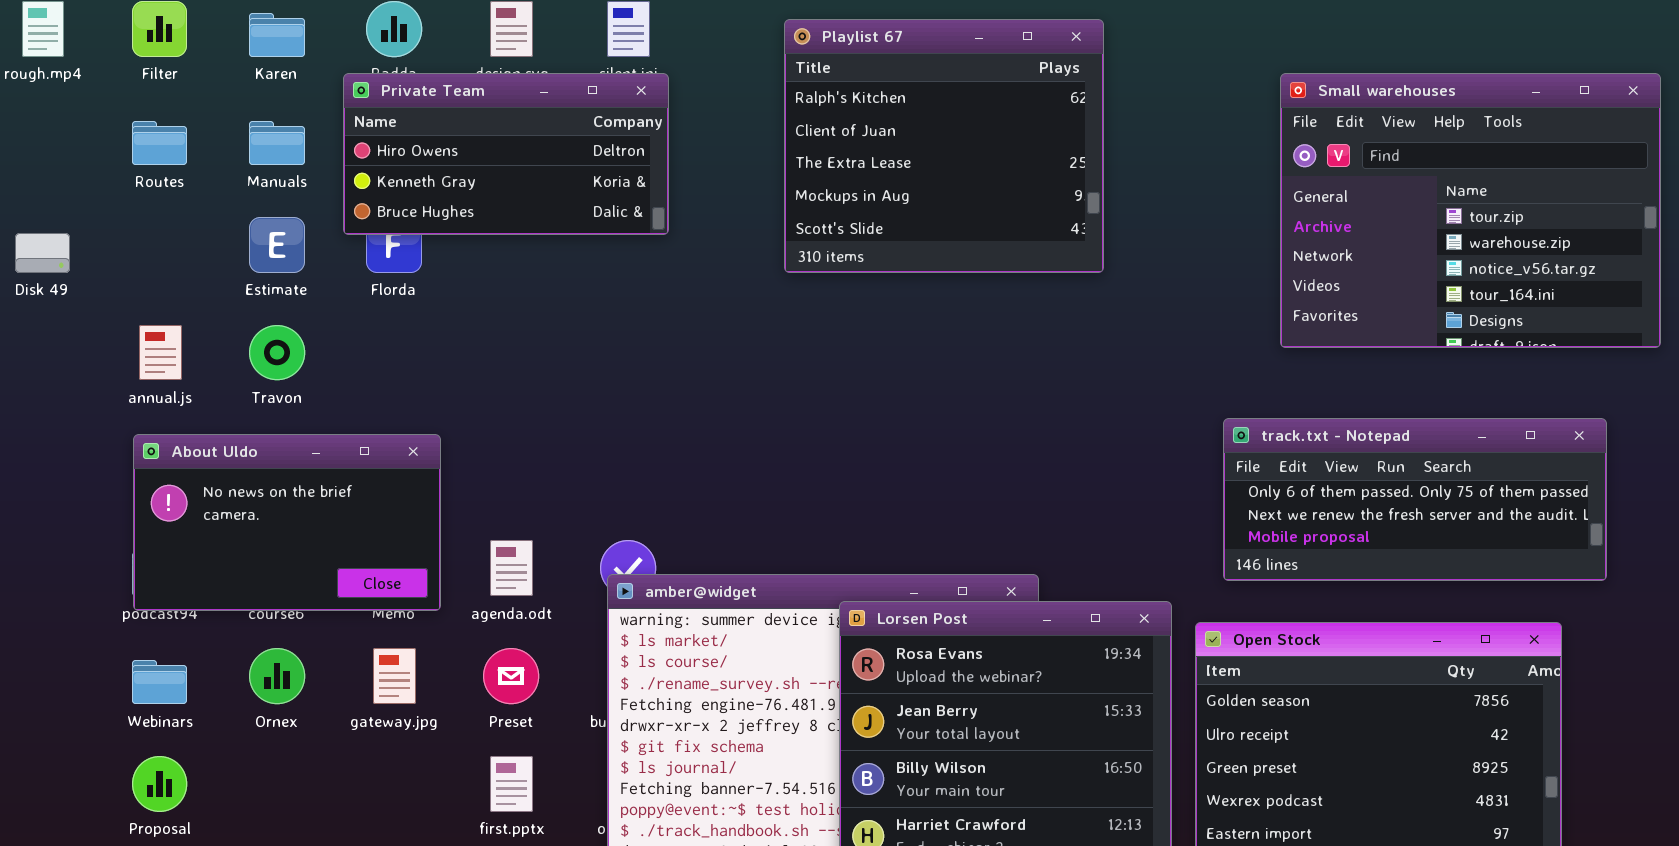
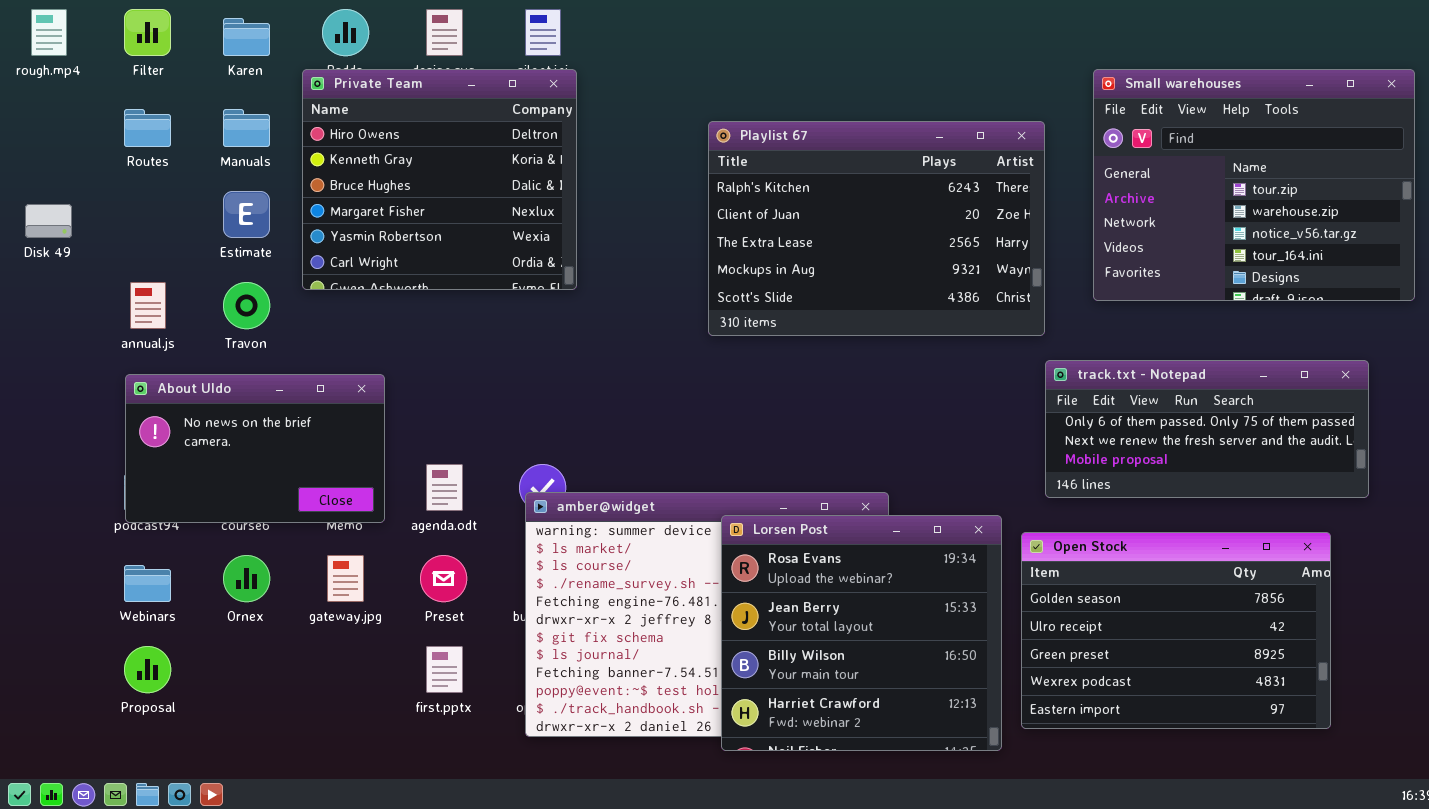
Playlist 67: [784,19,1104,273] -> [708,121,1045,336], moved, resized
Private Team: [343,73,669,235] -> [302,69,577,290], resized

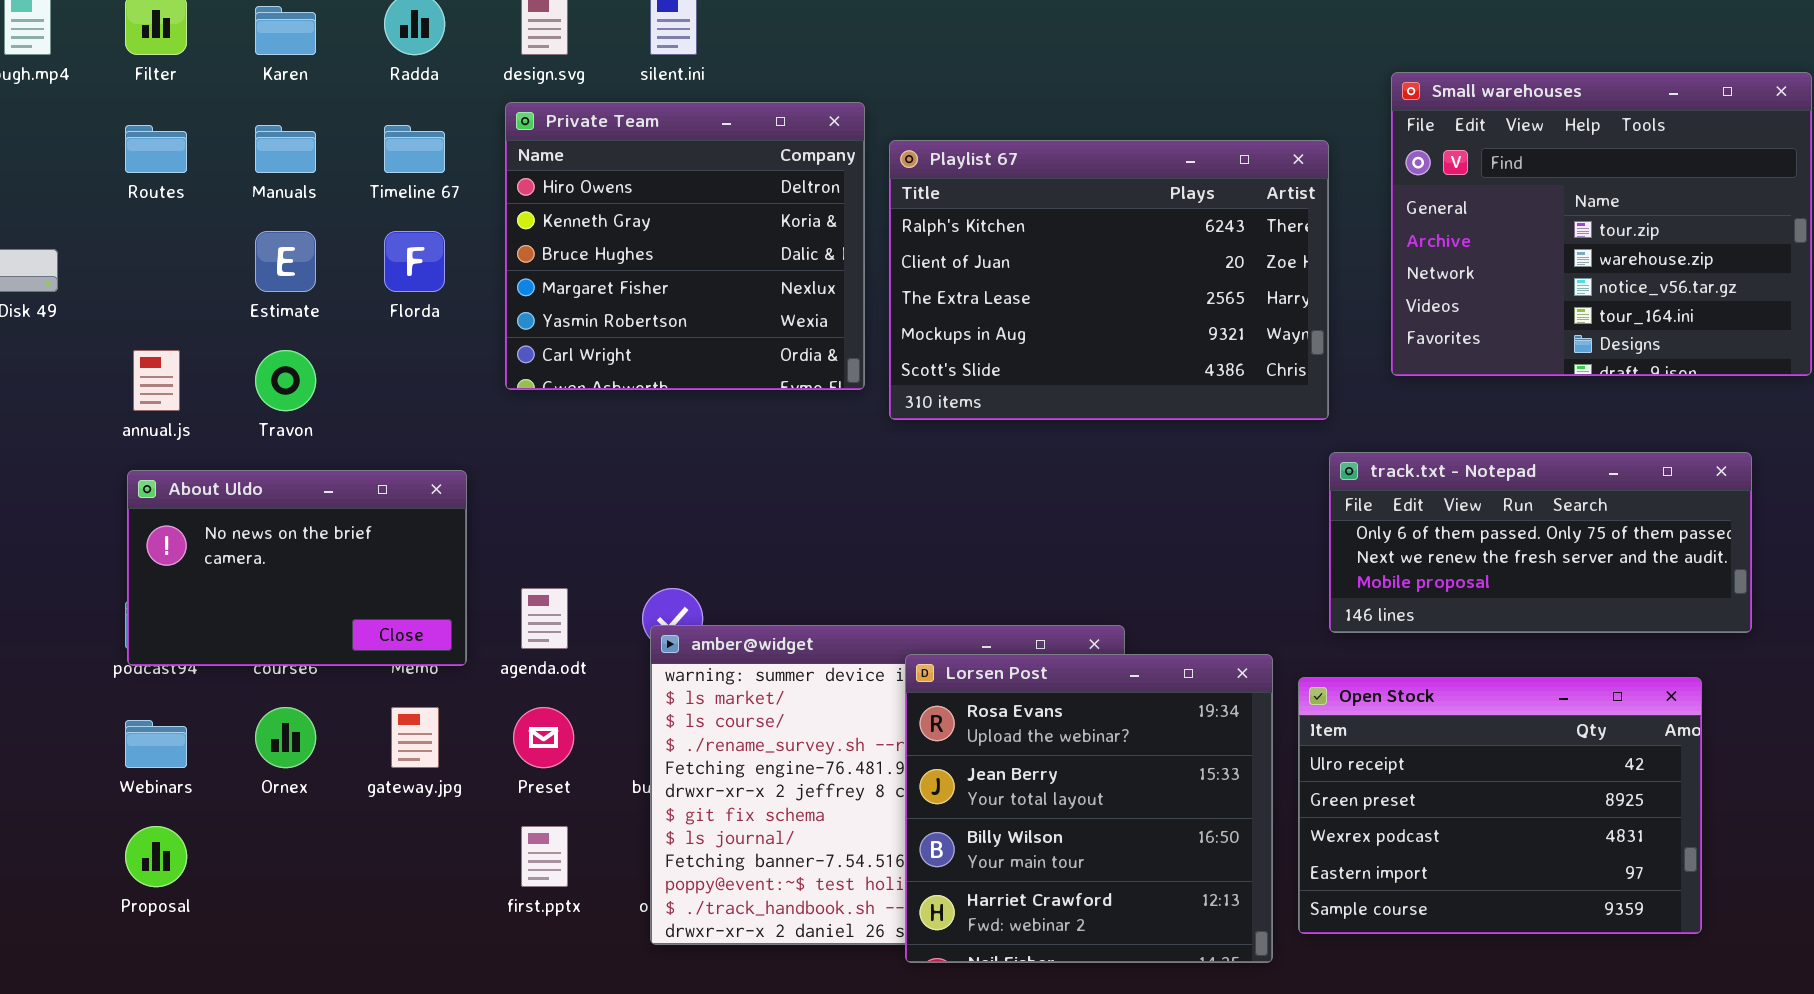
Private Team: [302,69,577,290] -> [505,102,865,390], moved
Open Stock: [1021,532,1331,729] -> [1298,677,1702,934], scrolled down 1 row

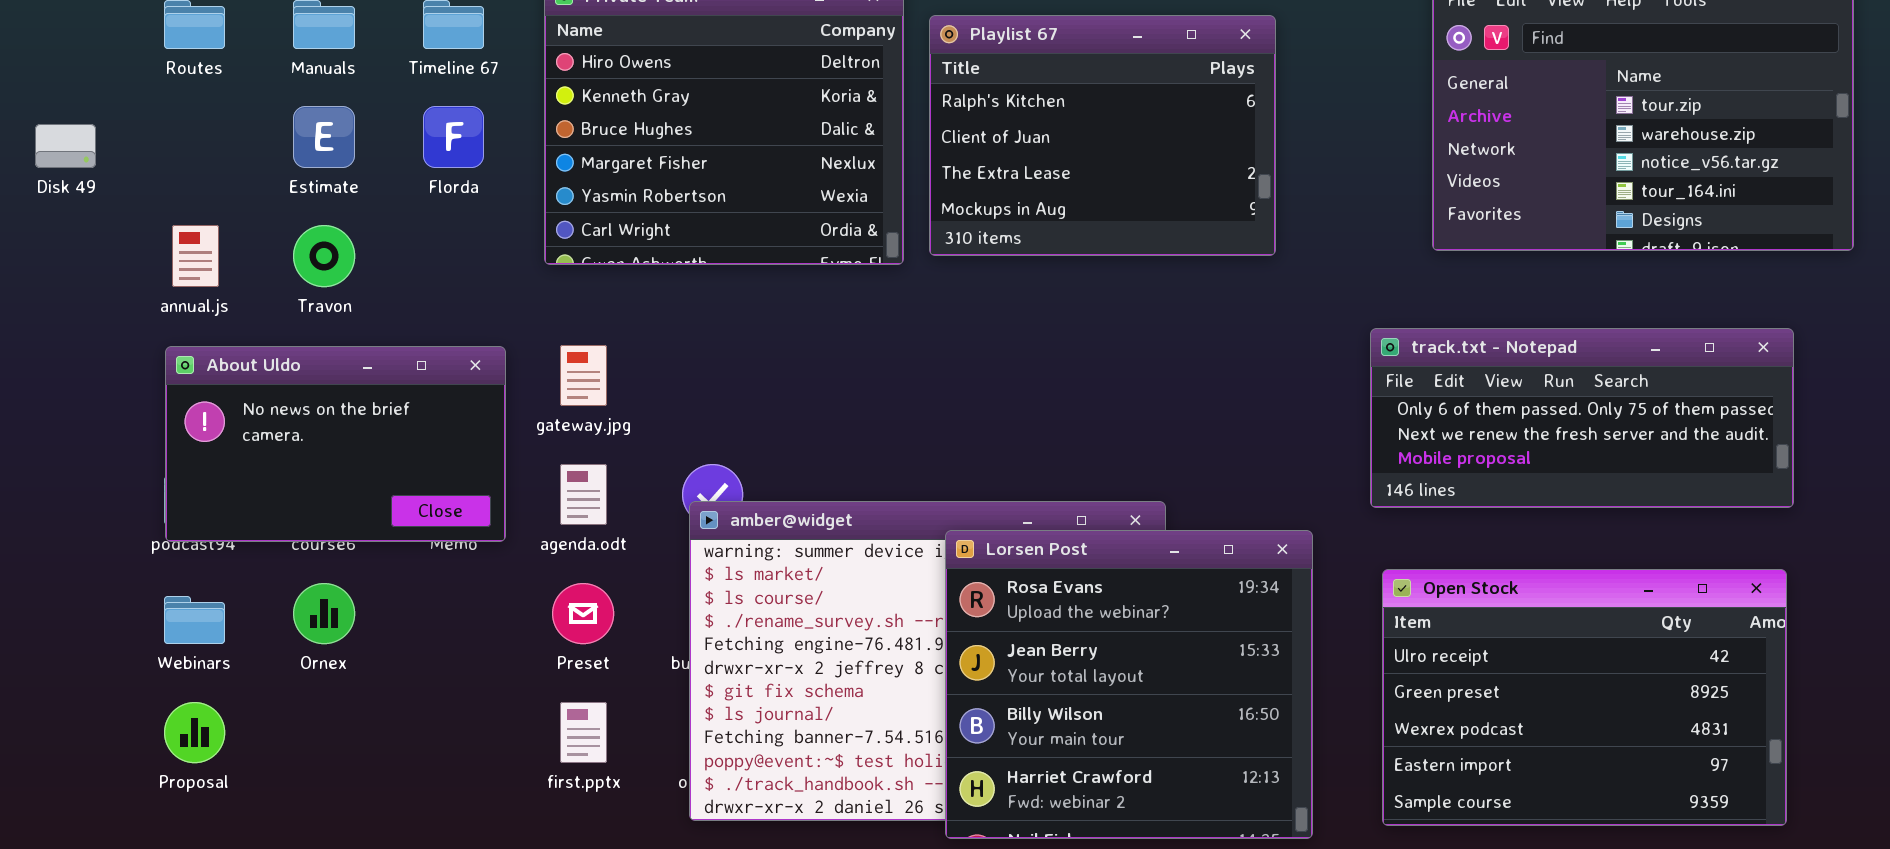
Playlist 67: [889,140,1329,420] -> [929,15,1276,256], resized
Open Stock: [1298,677,1702,934] -> [1382,569,1787,826], moved
gateway.jpg: [391,707,439,768] -> [560,345,607,406], moved

